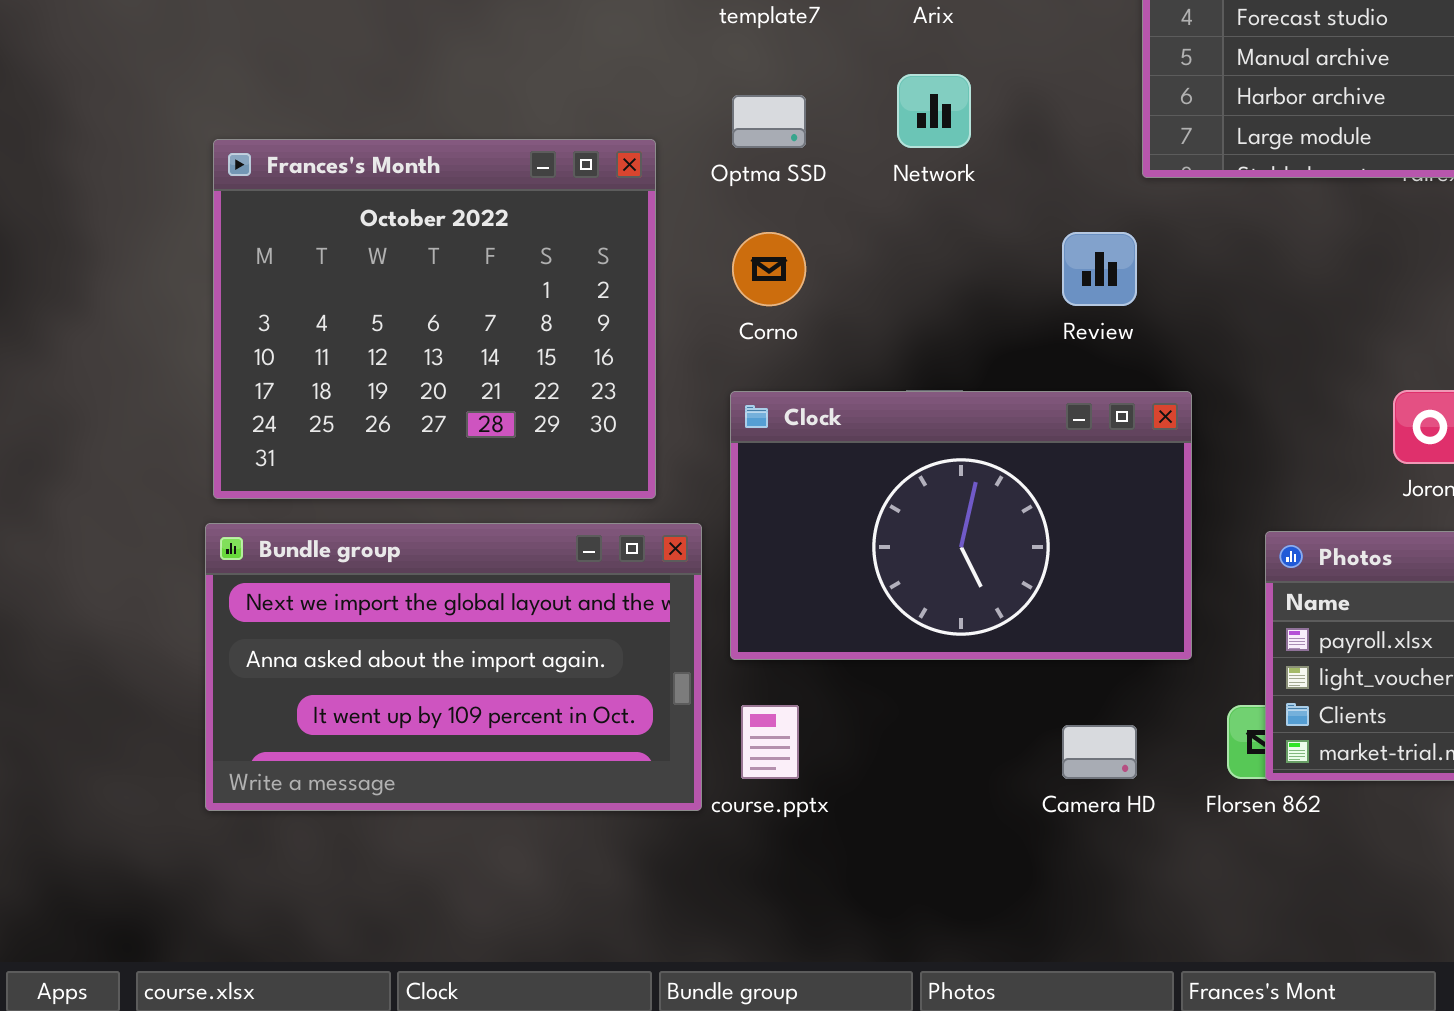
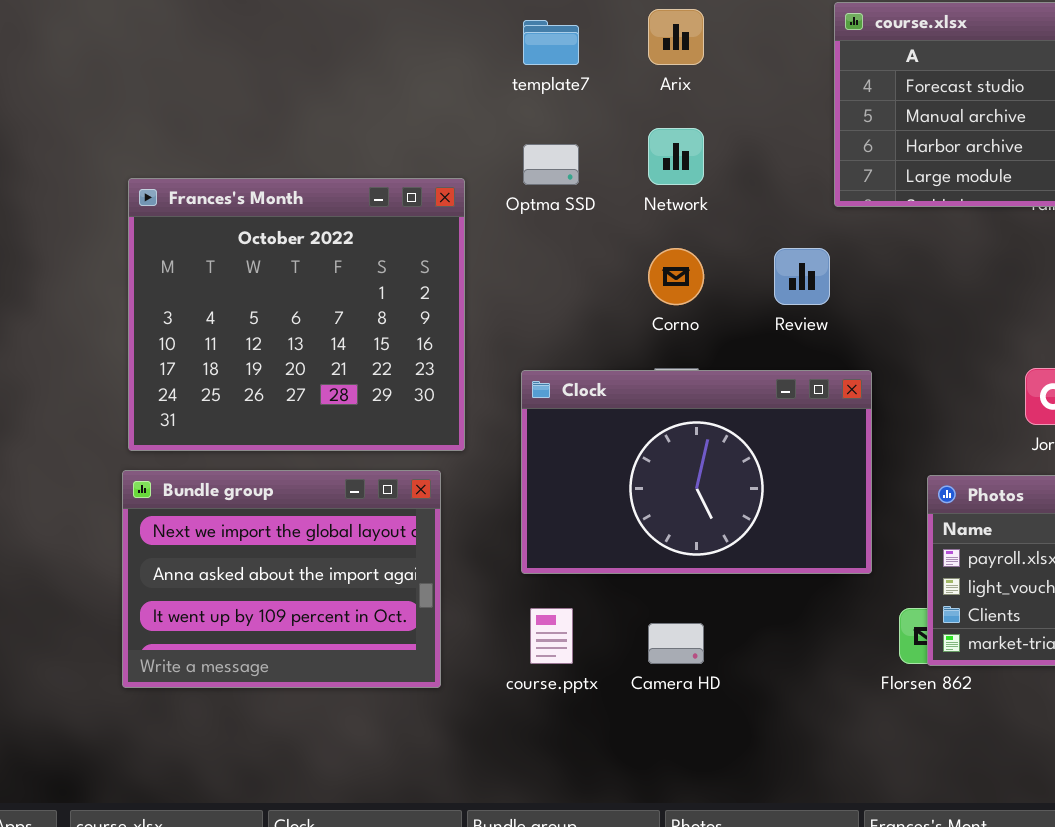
Corno: [732,232,806,306] -> [648,248,704,305], moved
Bundle group: [205,523,702,811] -> [122,470,441,688], resized
Camera HD: [1062,725,1137,779] -> [648,623,704,664], moved

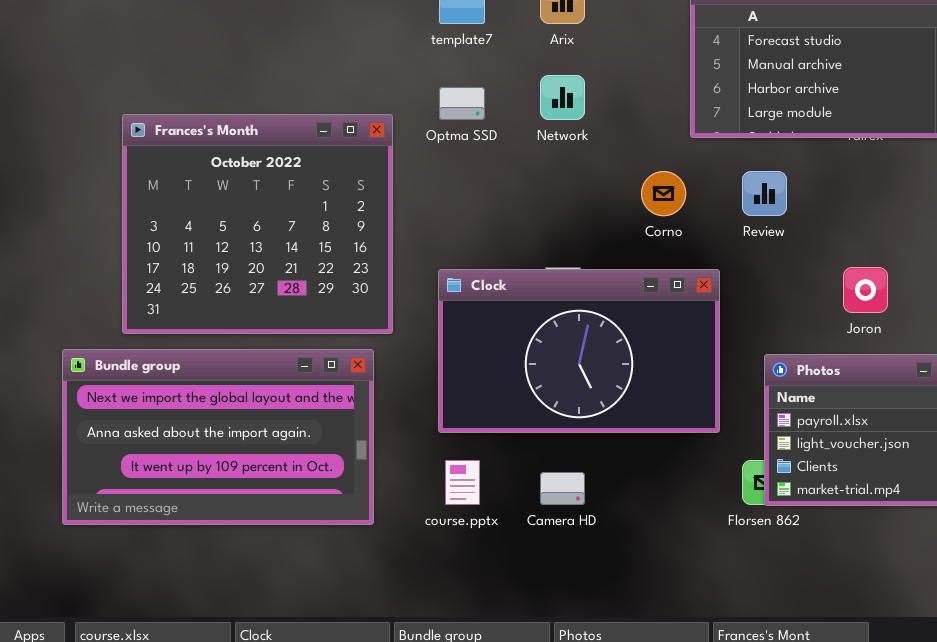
Corno: [648,248,704,305] -> [641,171,686,216], moved
Review: [774,248,830,305] -> [742,171,787,216], moved
Bundle group: [122,470,441,688] -> [62,349,374,525], resized

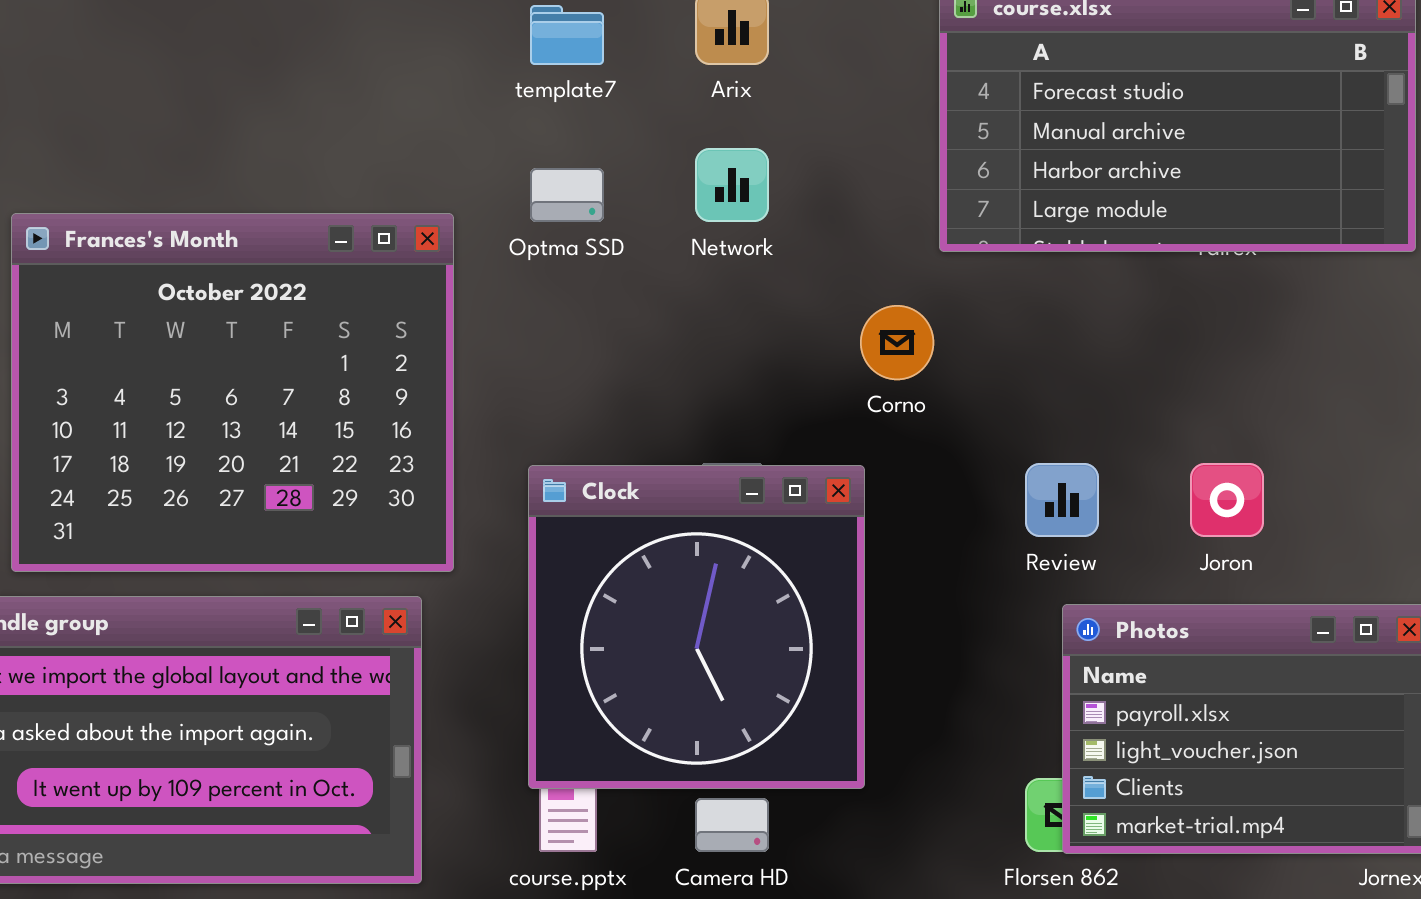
Review: [742,171,787,216] -> [1025,463,1099,537], moved
Clock: [438,269,720,433] -> [528,465,865,789], resized

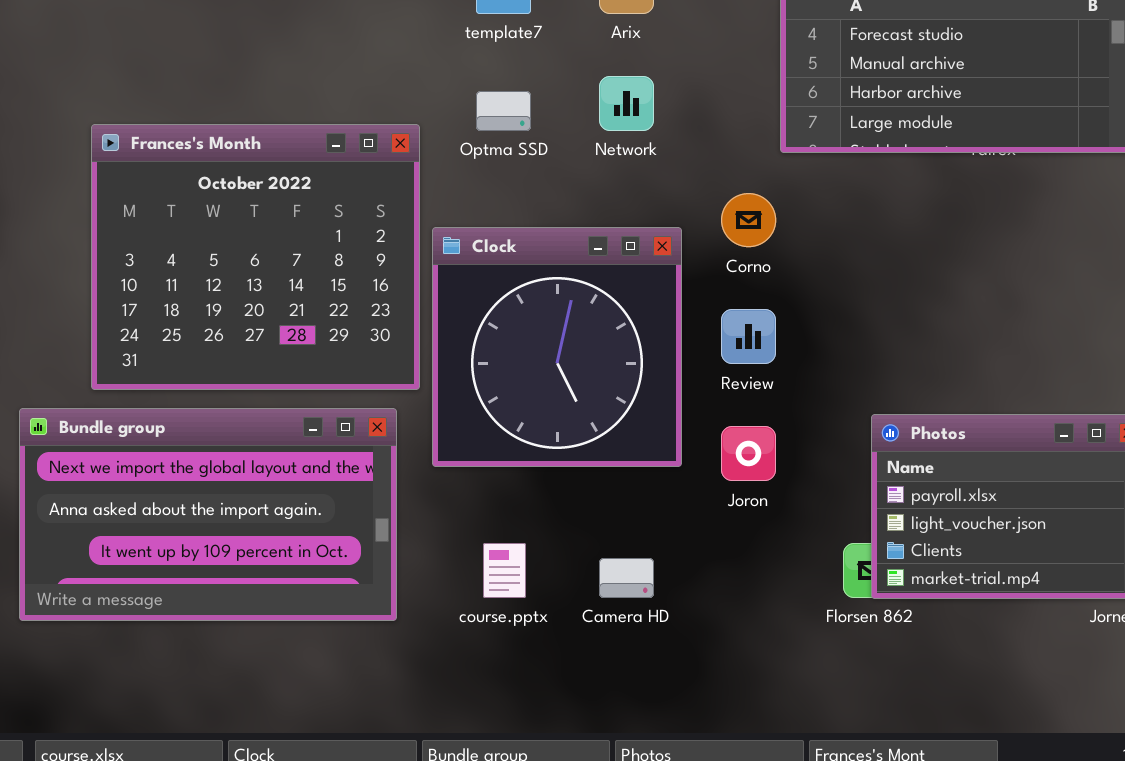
Review: [1025,463,1099,537] -> [721,309,776,364], moved
Joron: [1190,463,1264,537] -> [721,426,776,481], moved
Clock: [528,465,865,789] -> [432,227,682,467], moved

